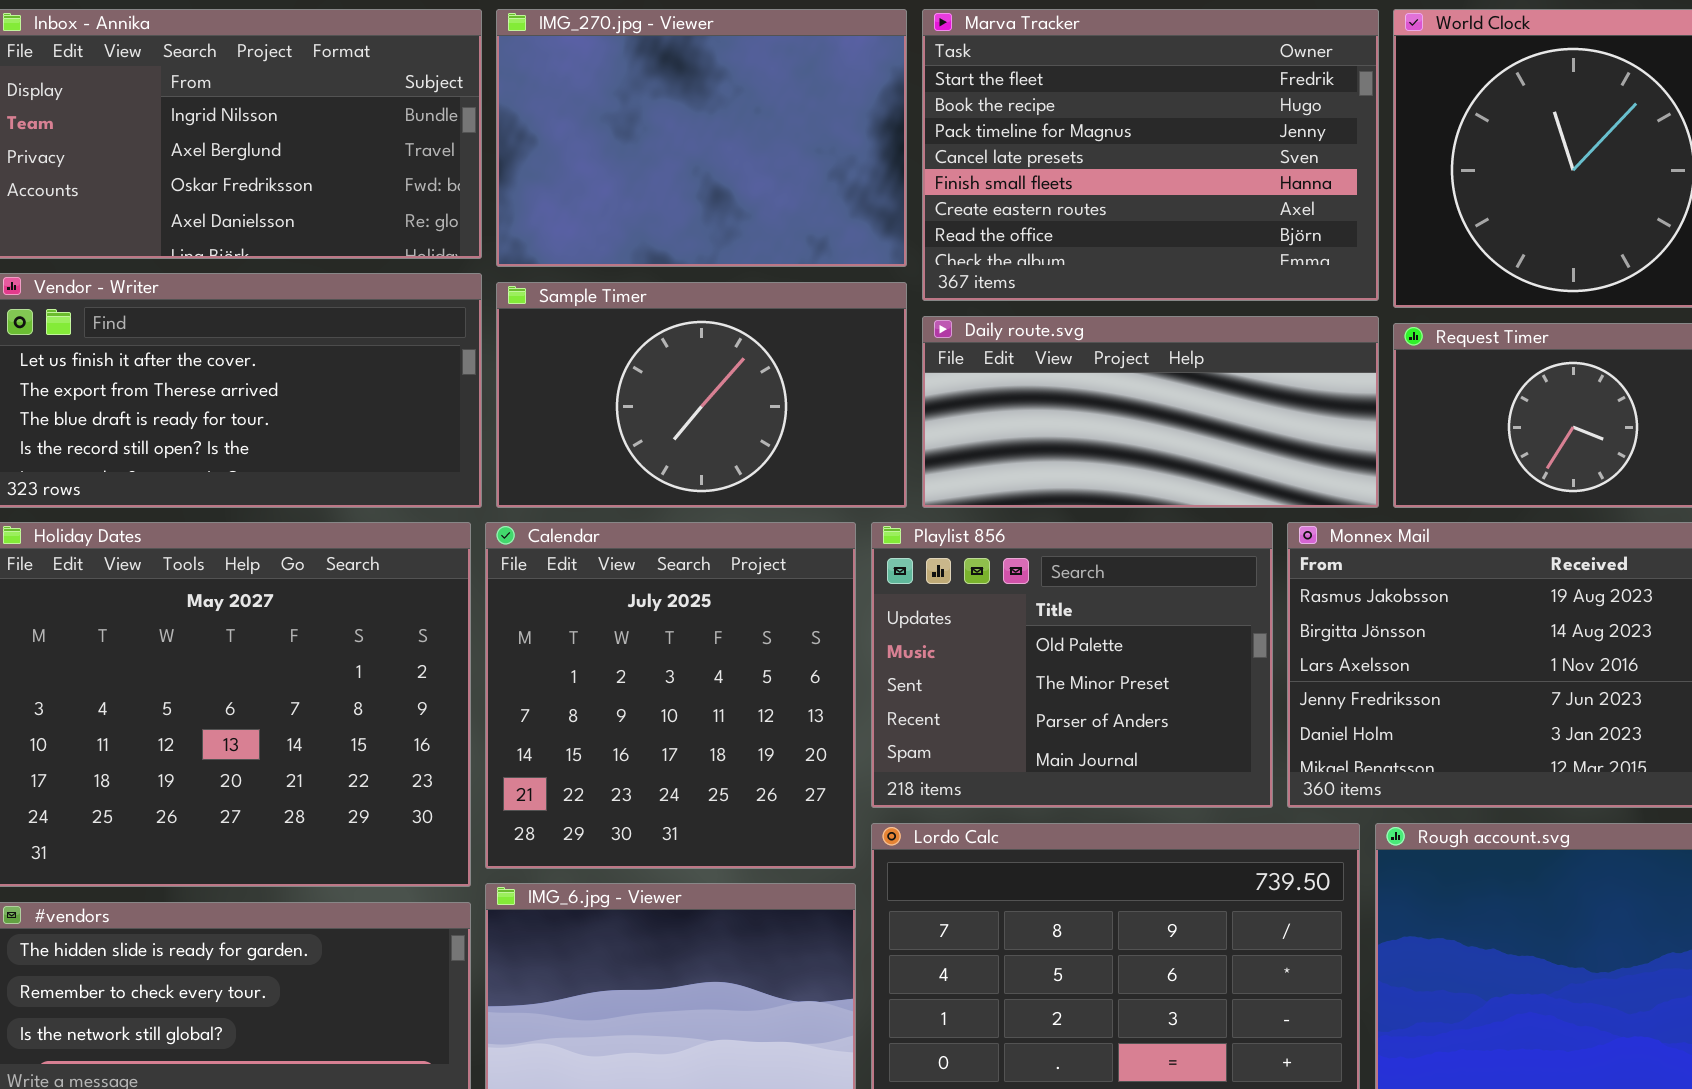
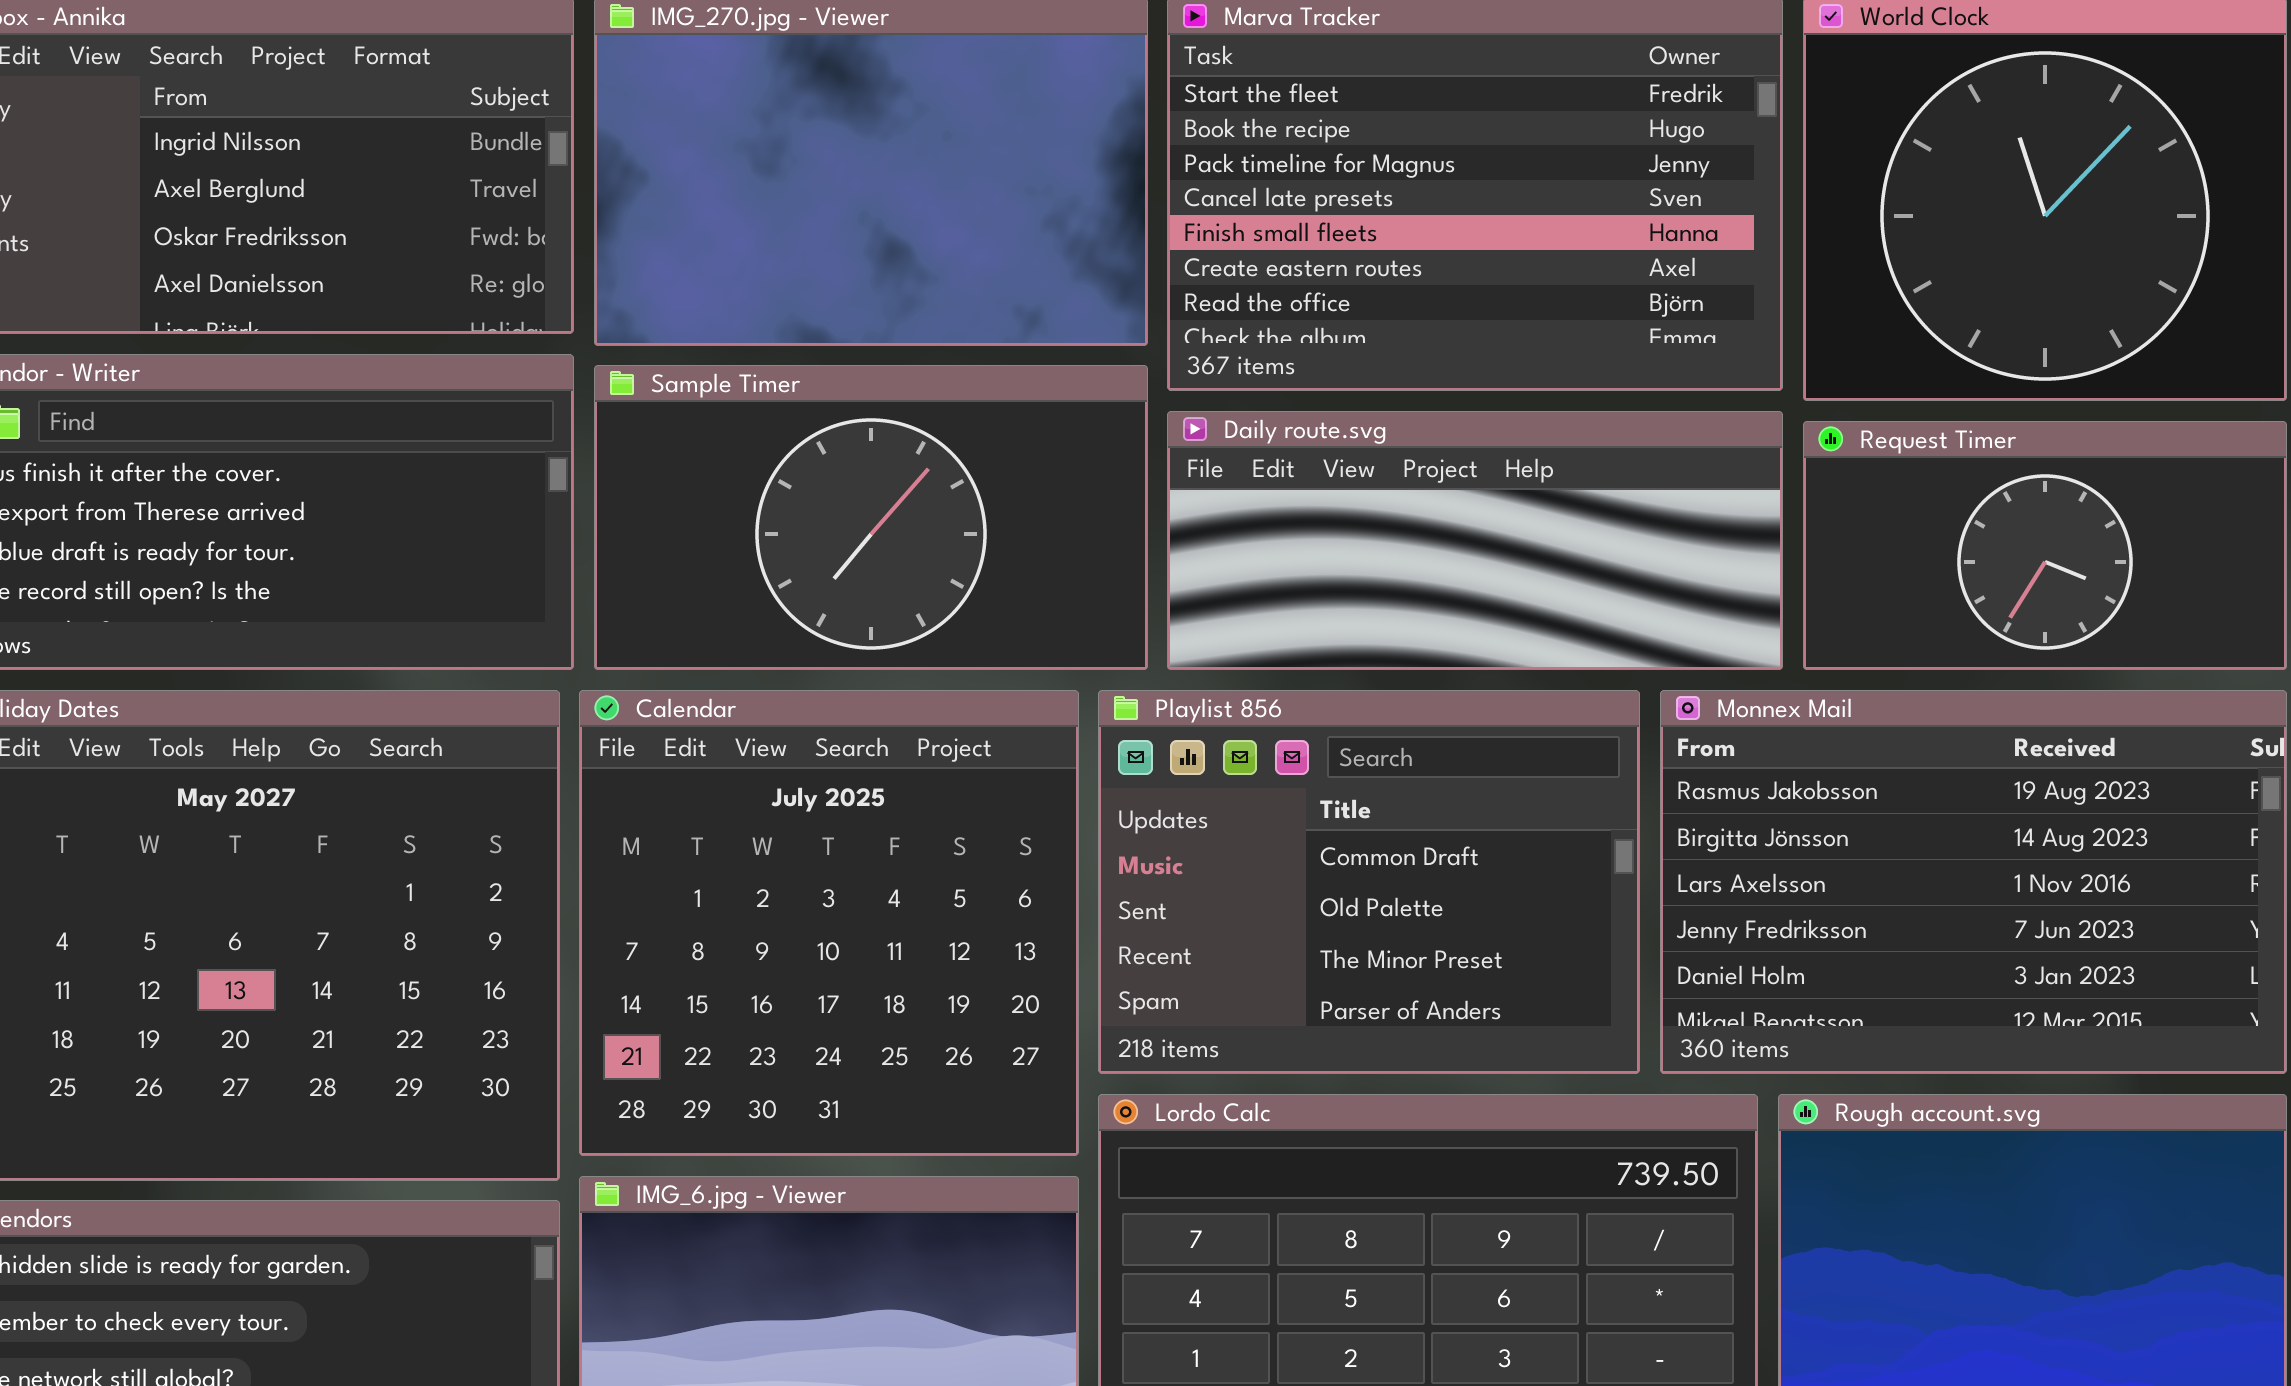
Playlist 856: [871,522,1273,808] -> [1098,690,1640,1074], scrolled up 1 row

